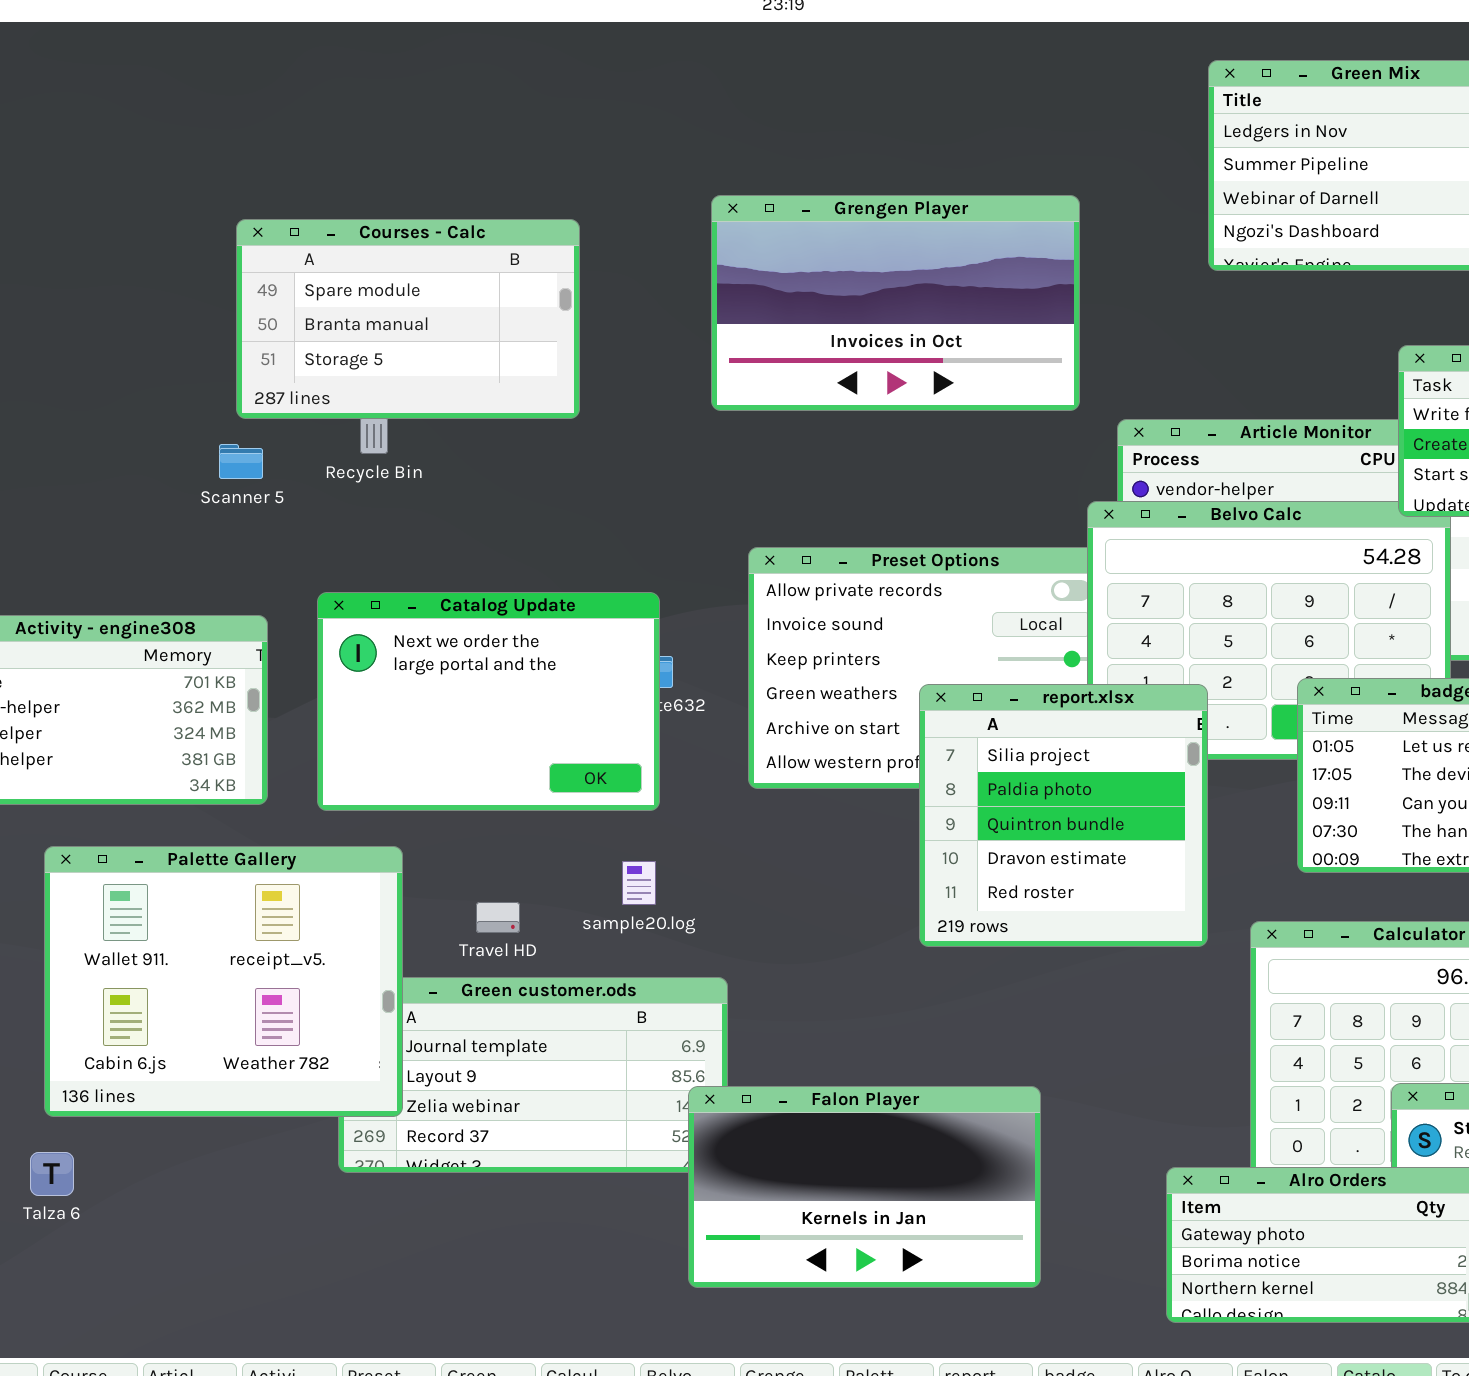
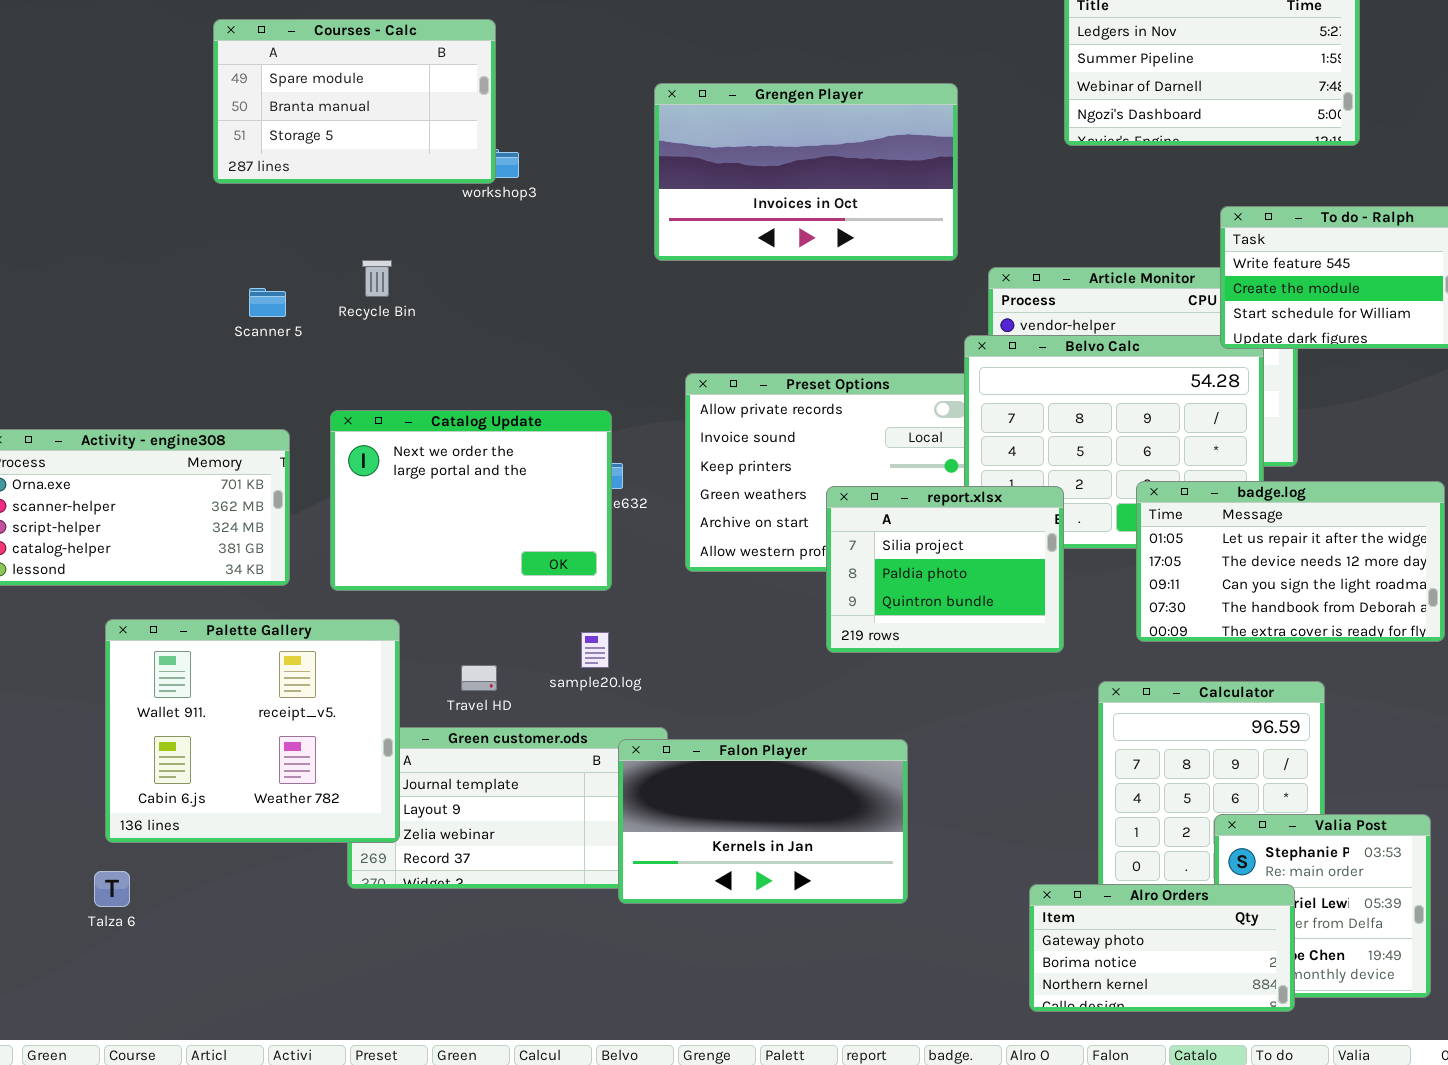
Courses - Calc: [236,219,580,419] -> [213,19,496,184], moved
report.xlsx: [919,684,1208,947] -> [826,486,1064,653], resized
Falon Player: [688,1086,1041,1288] -> [618,739,908,904], moved

